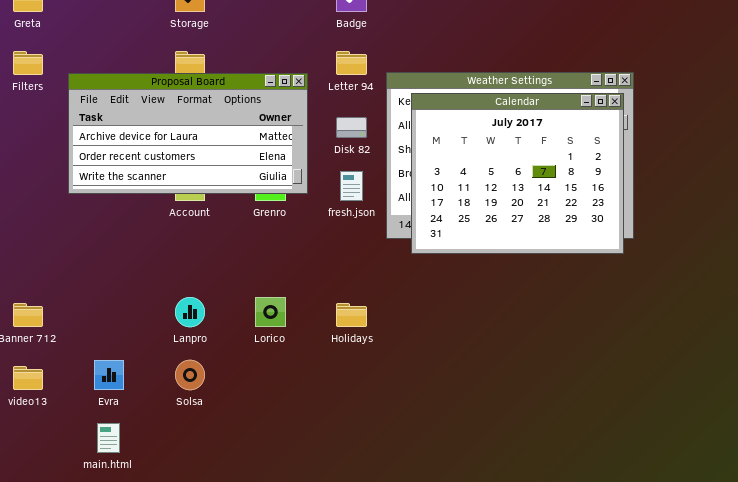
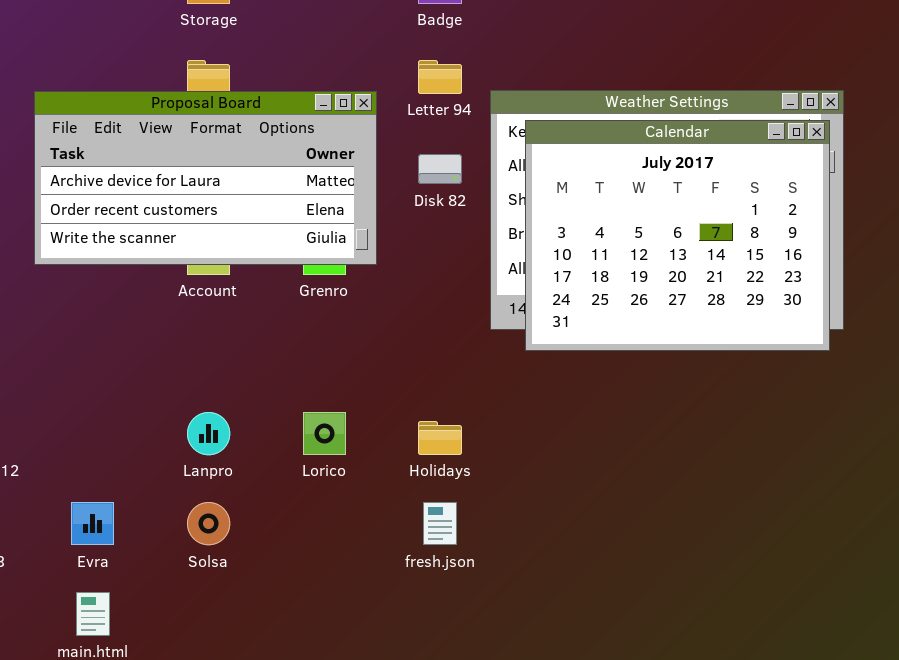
fresh.json: [340,171,363,201] -> [423,502,457,545], moved

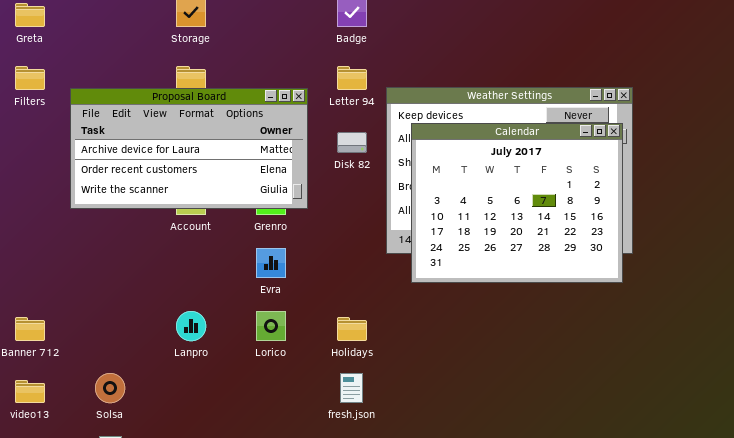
Calendar: [525,120,830,351] -> [411,123,623,283], moved
Evra: [71,502,114,545] -> [256,248,286,278], moved
Solsa: [187,502,230,545] -> [95,373,125,403], moved

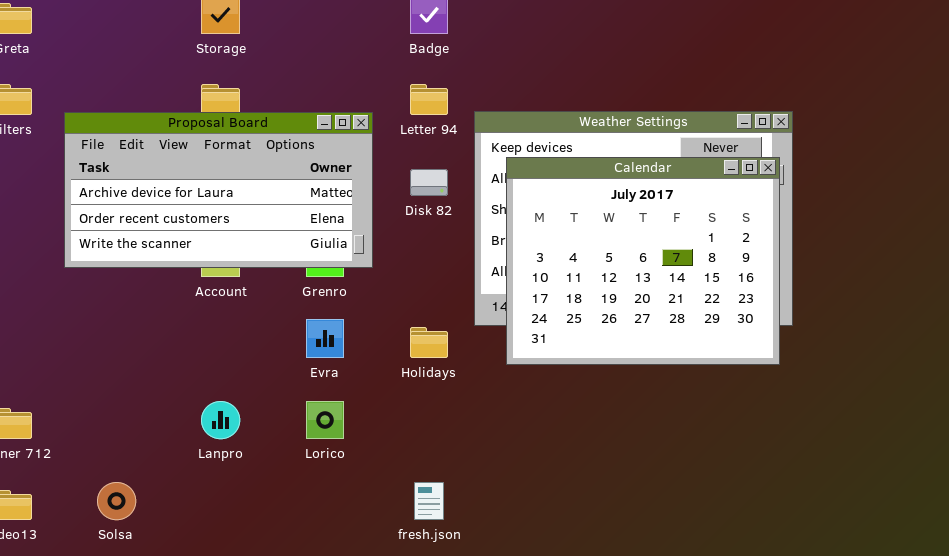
Holidays: [337,317,367,341] -> [410,327,448,358], moved

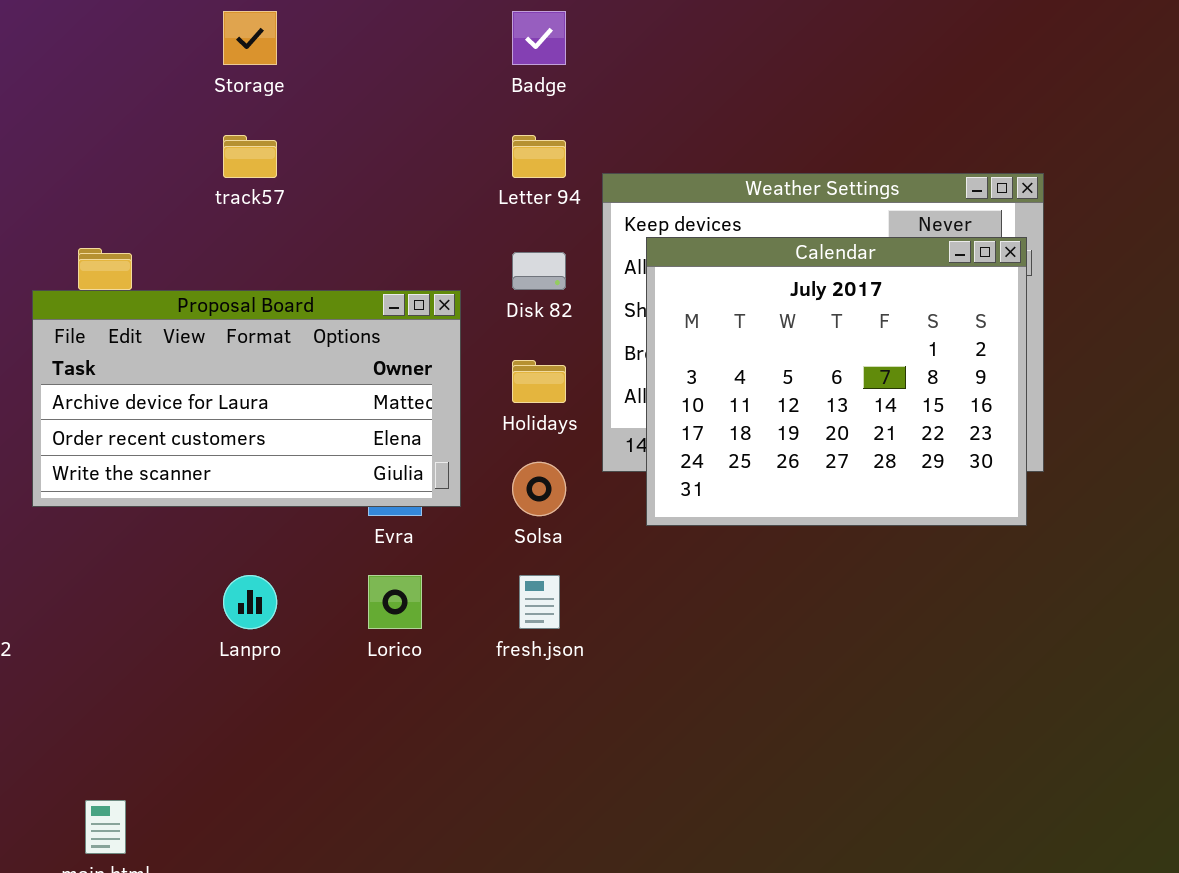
Proposal Board: [64,112,373,268] -> [32,290,461,507], moved
Holidays: [410,327,448,358] -> [512,360,566,403], moved
Solsa: [97,482,136,520] -> [512,462,566,516], moved
fresh.json: [414,482,444,520] -> [519,575,560,629], moved

